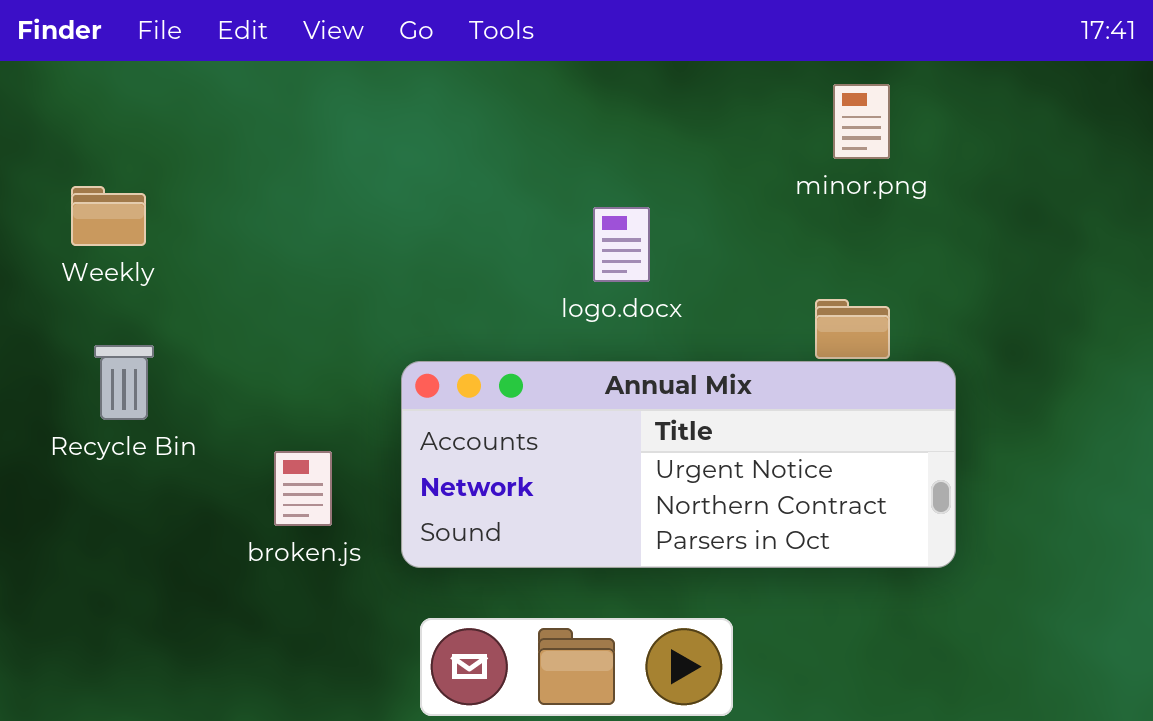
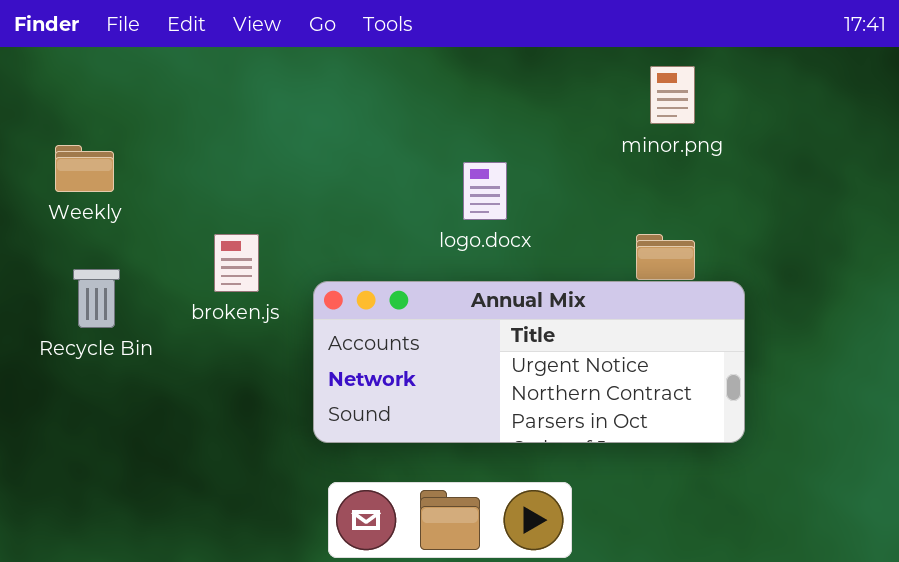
broken.js: [274,451,332,526] -> [214,234,259,292], moved

